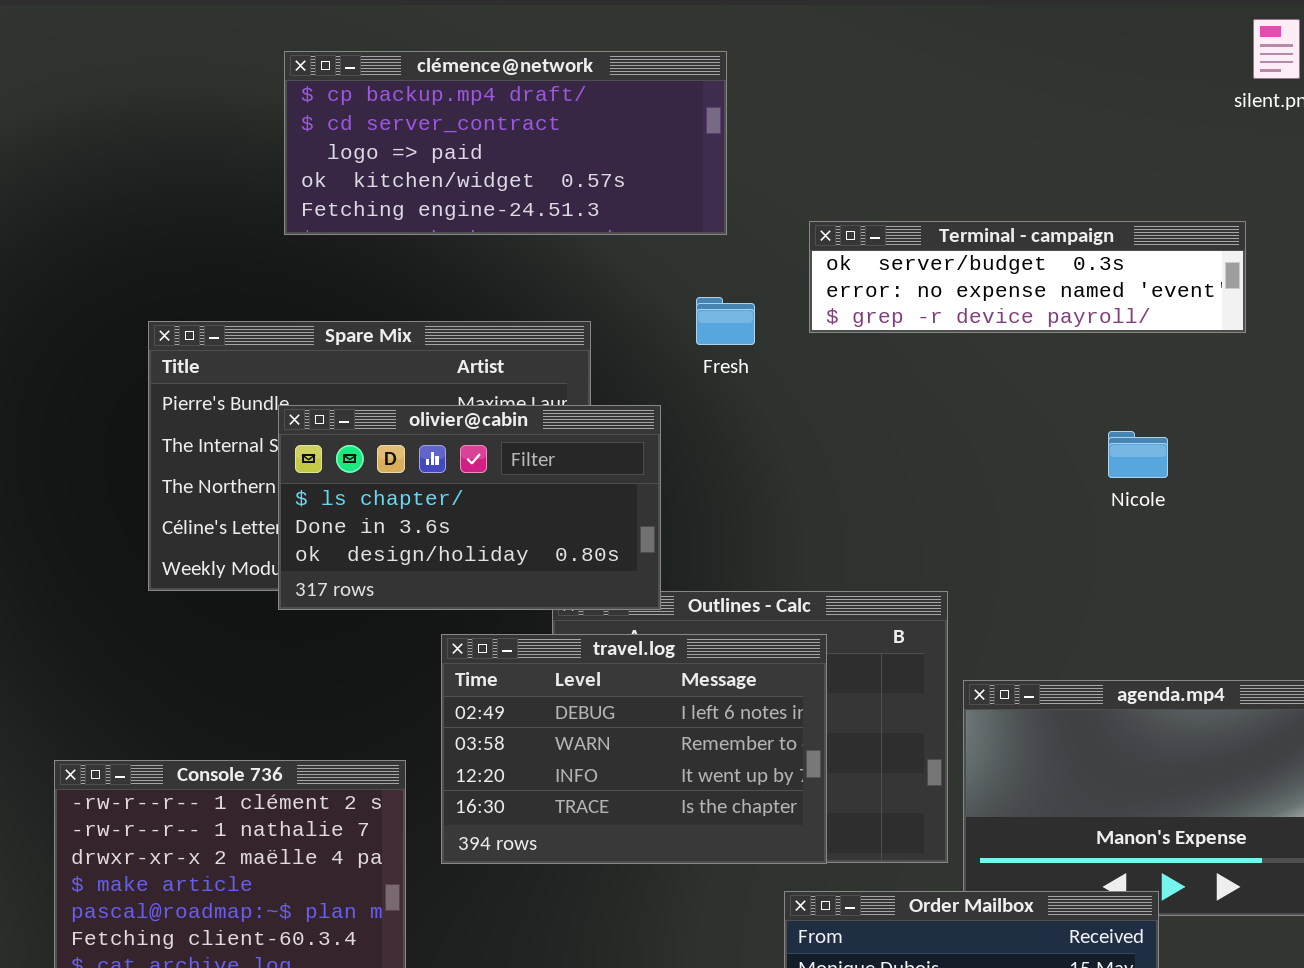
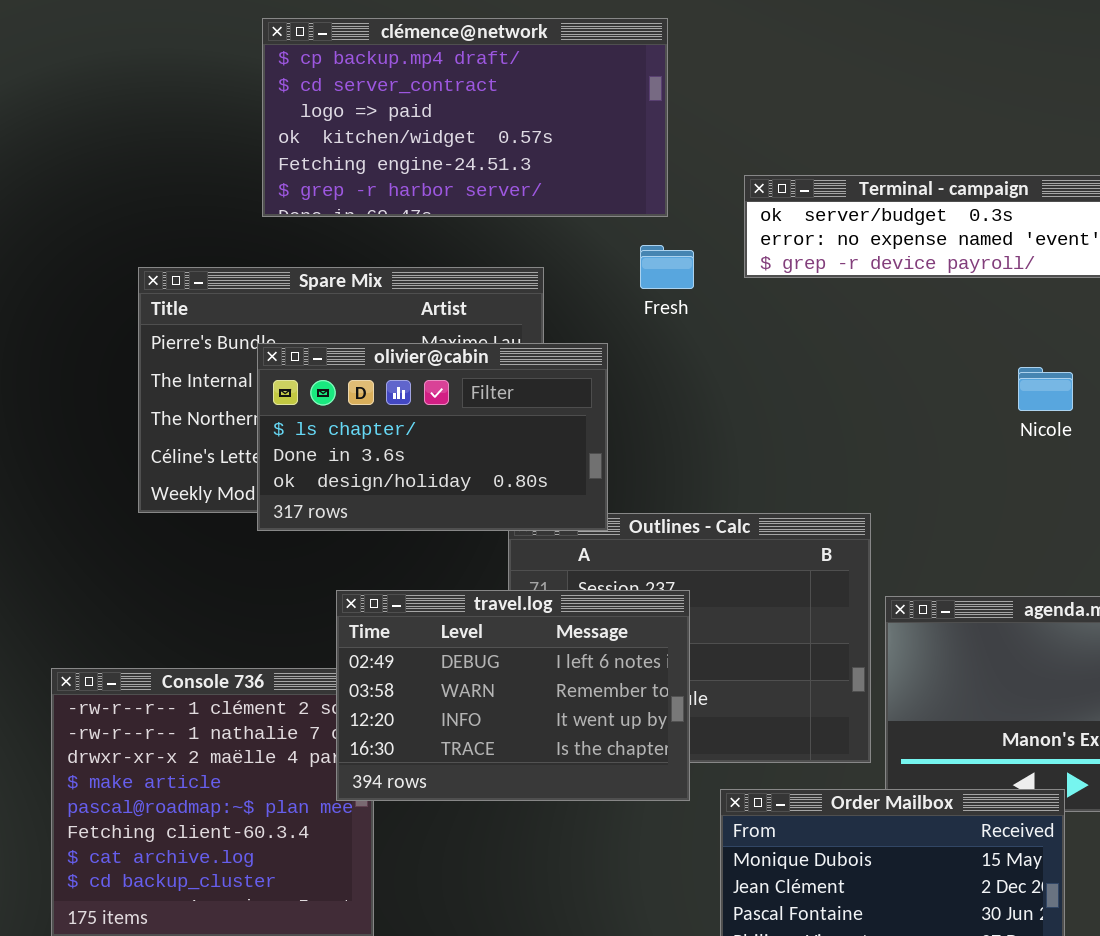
clémence@network: [284,51,727,235] -> [262,18,668,217], resized
travel.log: [441,634,827,864] -> [336,590,690,801], moved

